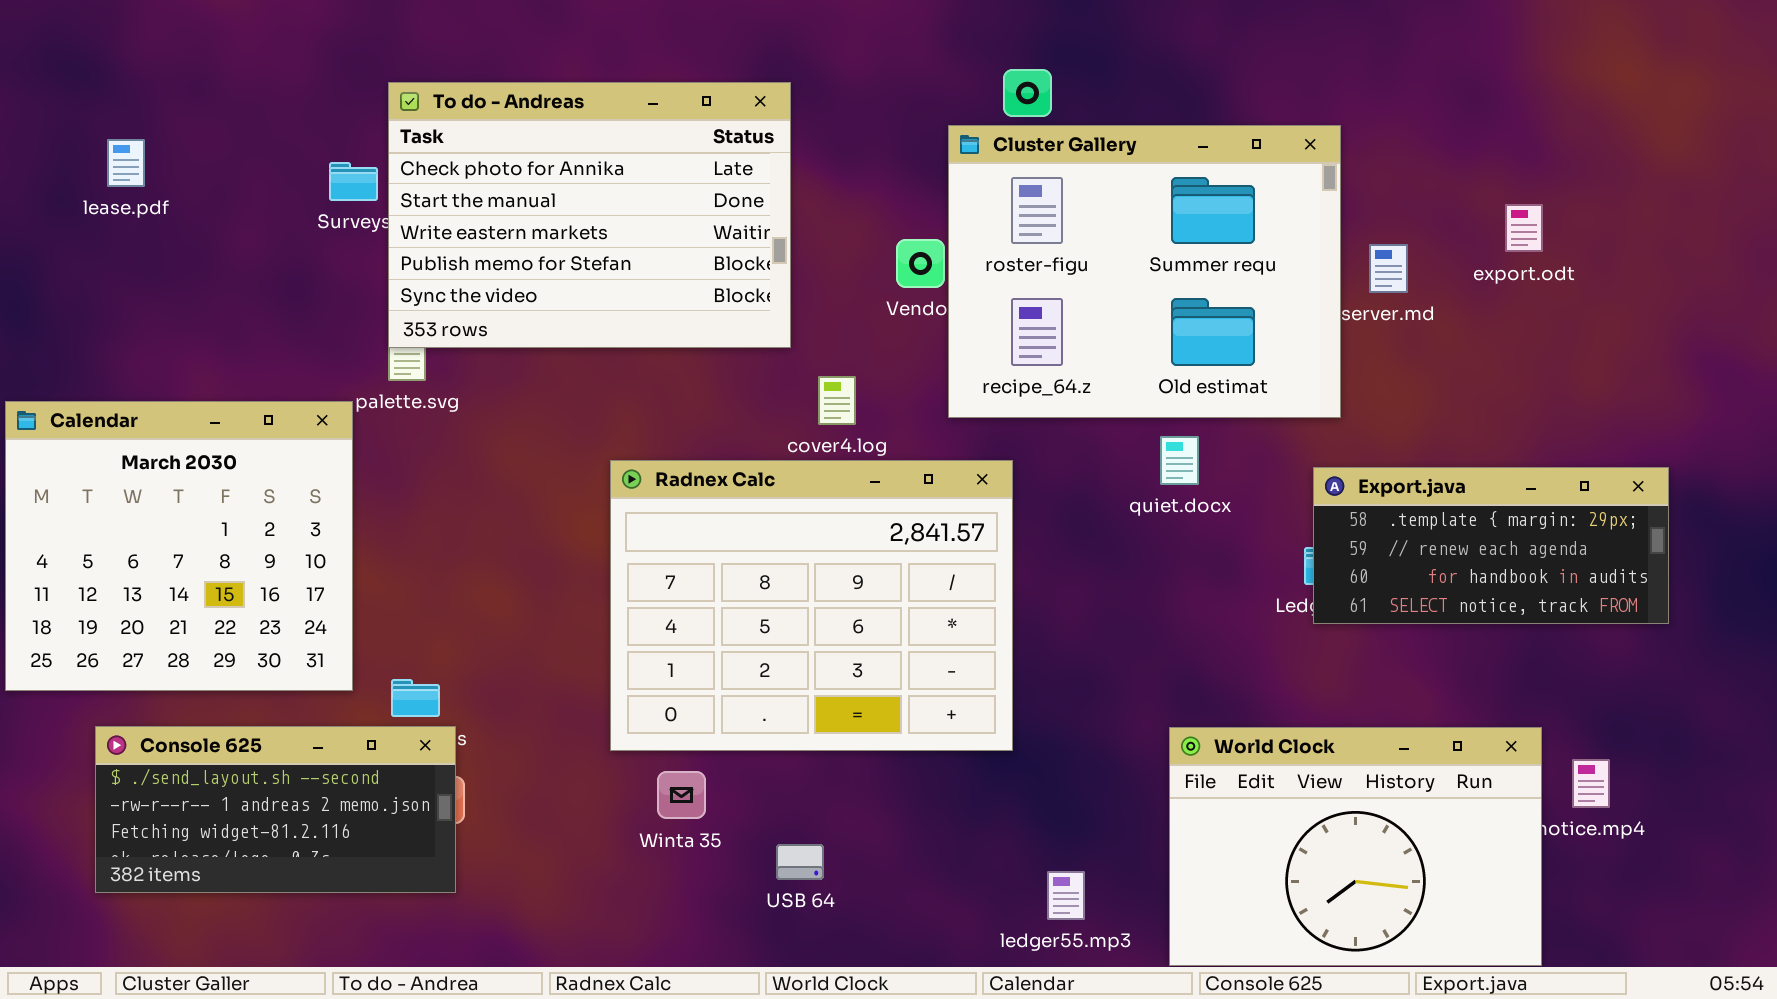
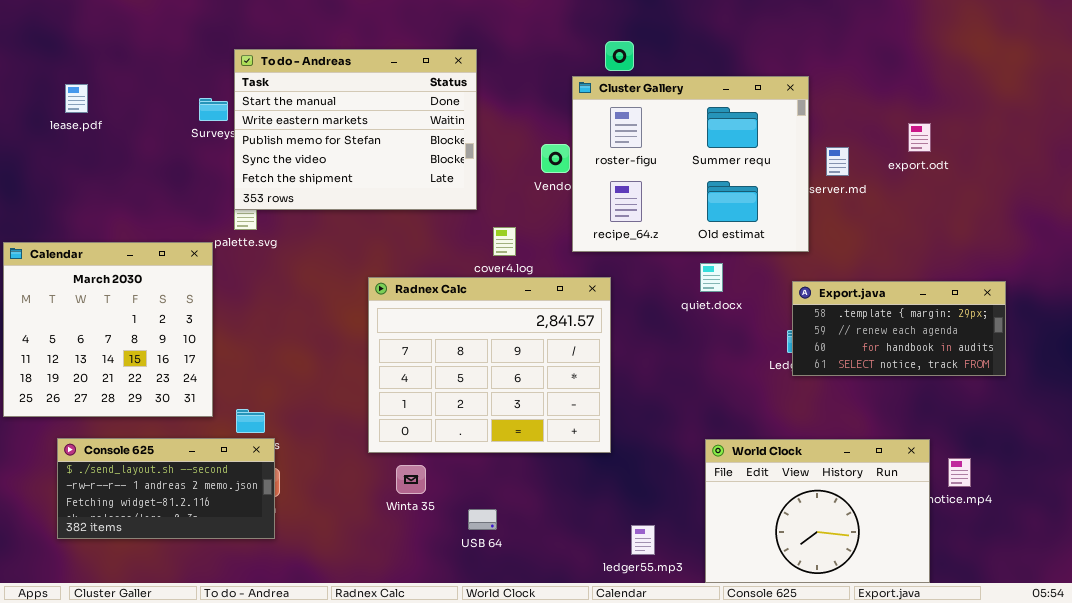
To do - Andreas: [388,82,791,348] -> [234,49,477,210], scrolled down 1 row

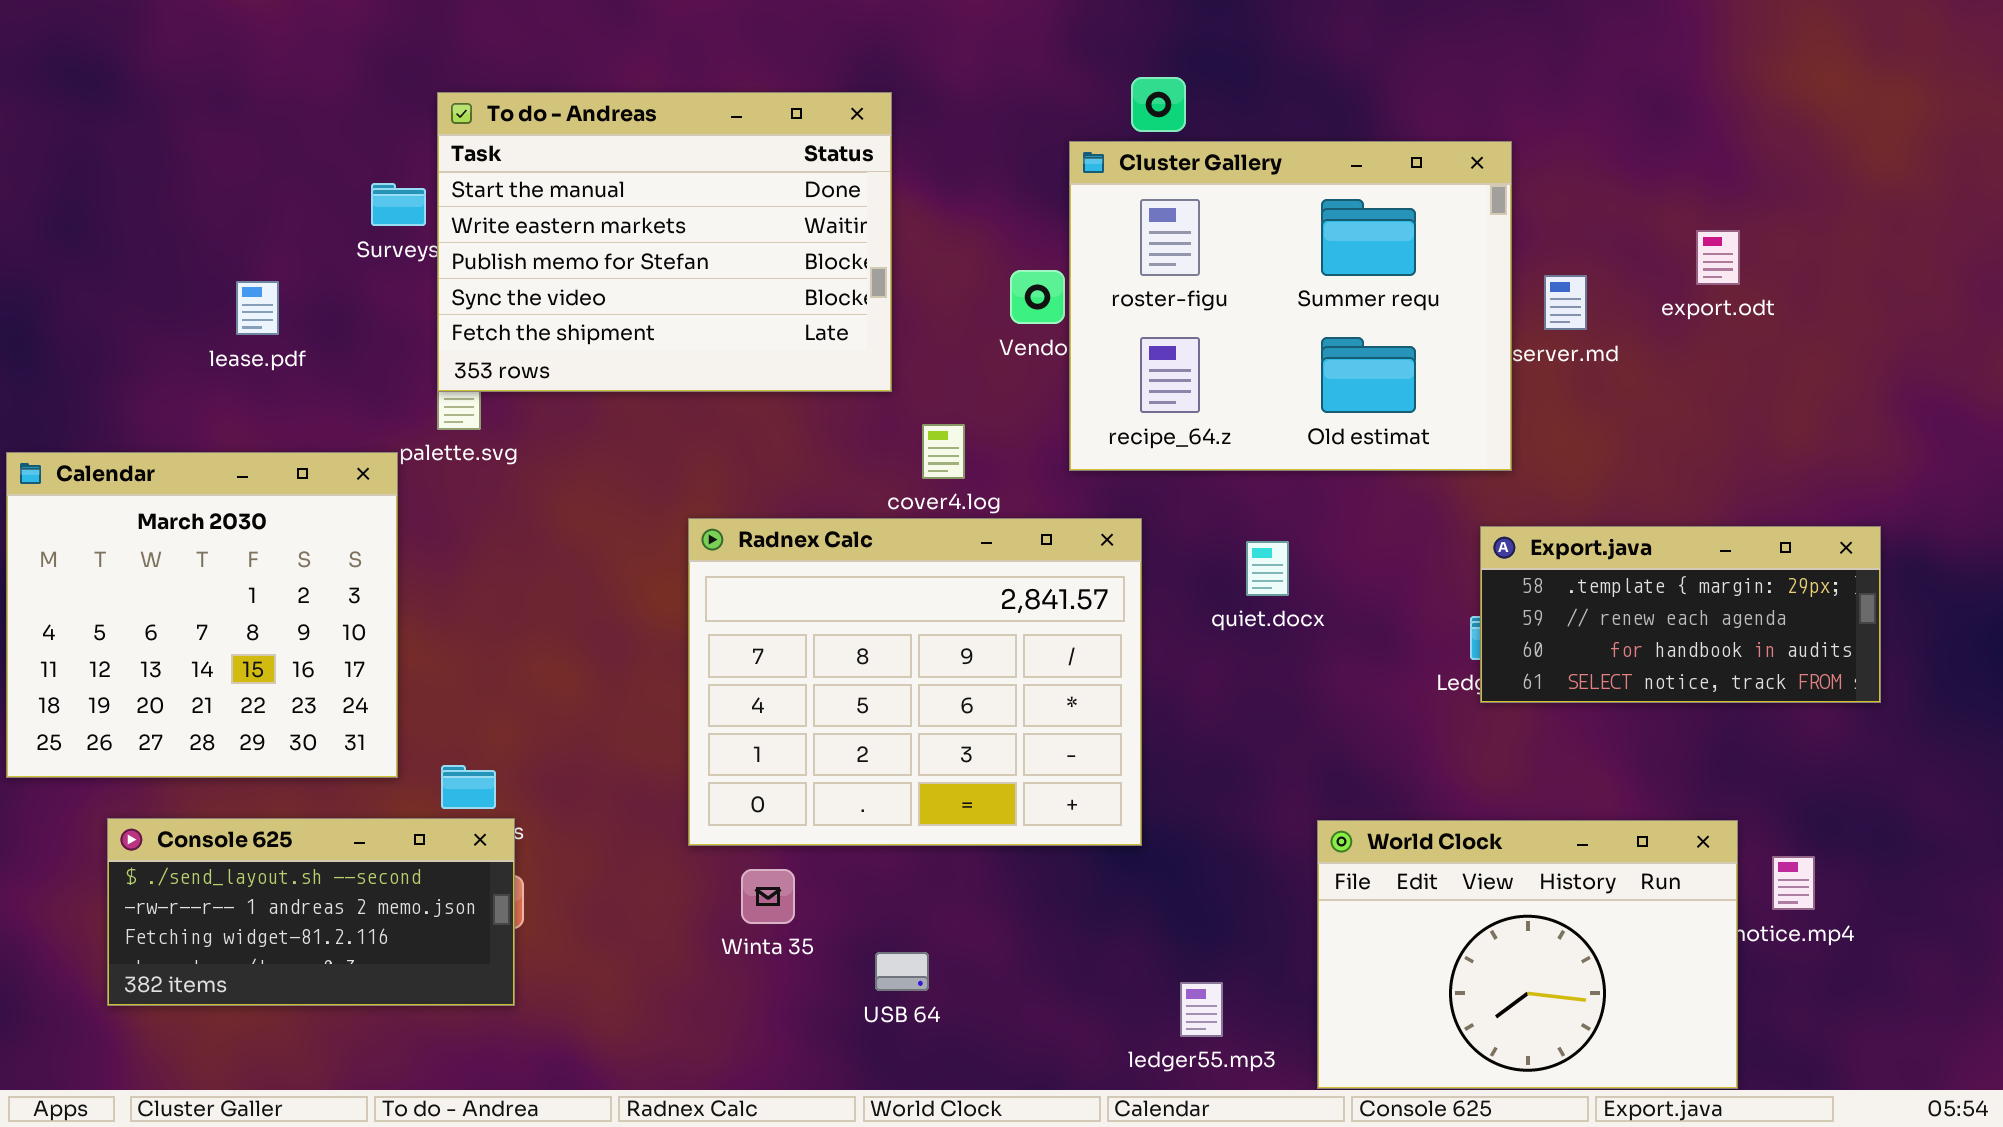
lease.pdf: [65,84,88,113] -> [236,281,279,335], moved
quiet.docx: [700,263,723,292] -> [1246,541,1289,596], moved

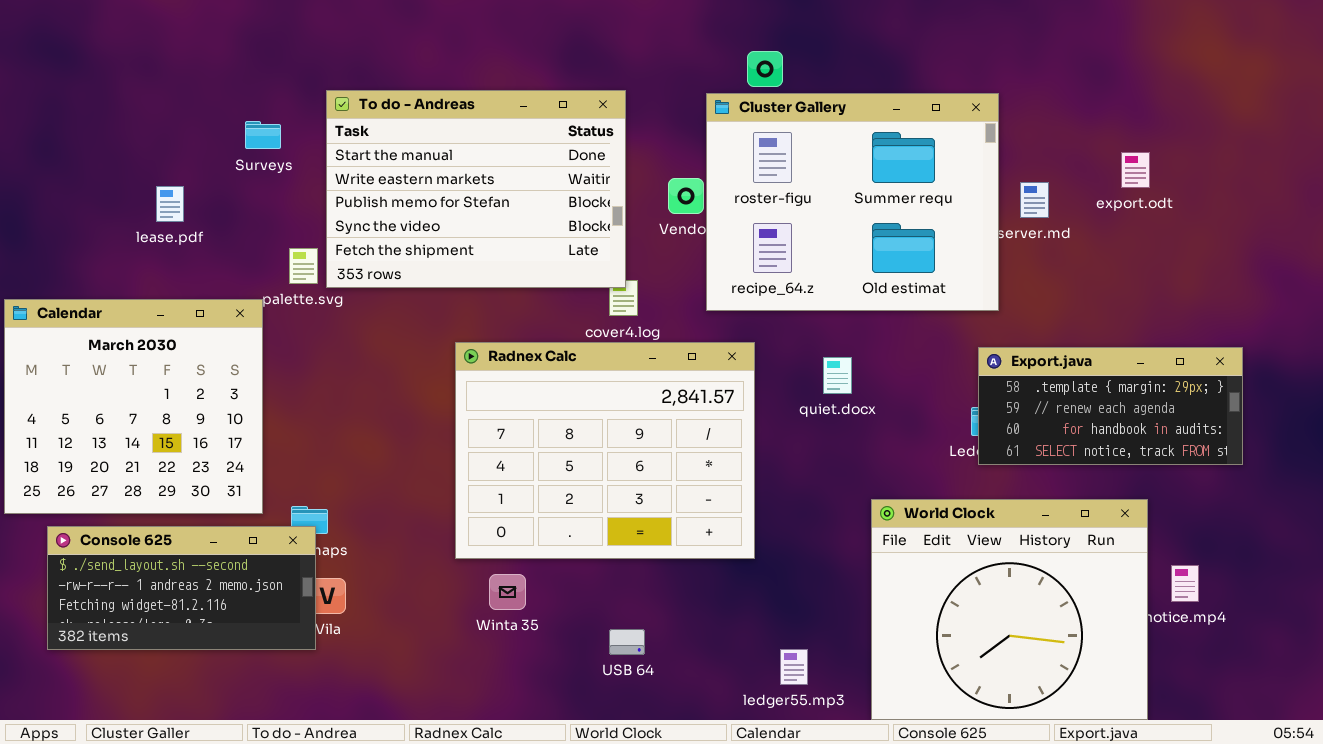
To do - Andreas: [437,92,892,392] -> [326,90,626,288], moved
Console 625: [107,818,515,1006] -> [47,526,316,650], moved
World Clock: [1317,820,1738,1089] -> [871,499,1148,720], resized
USB 64: [875,952,929,991] -> [609,629,645,655], moved

